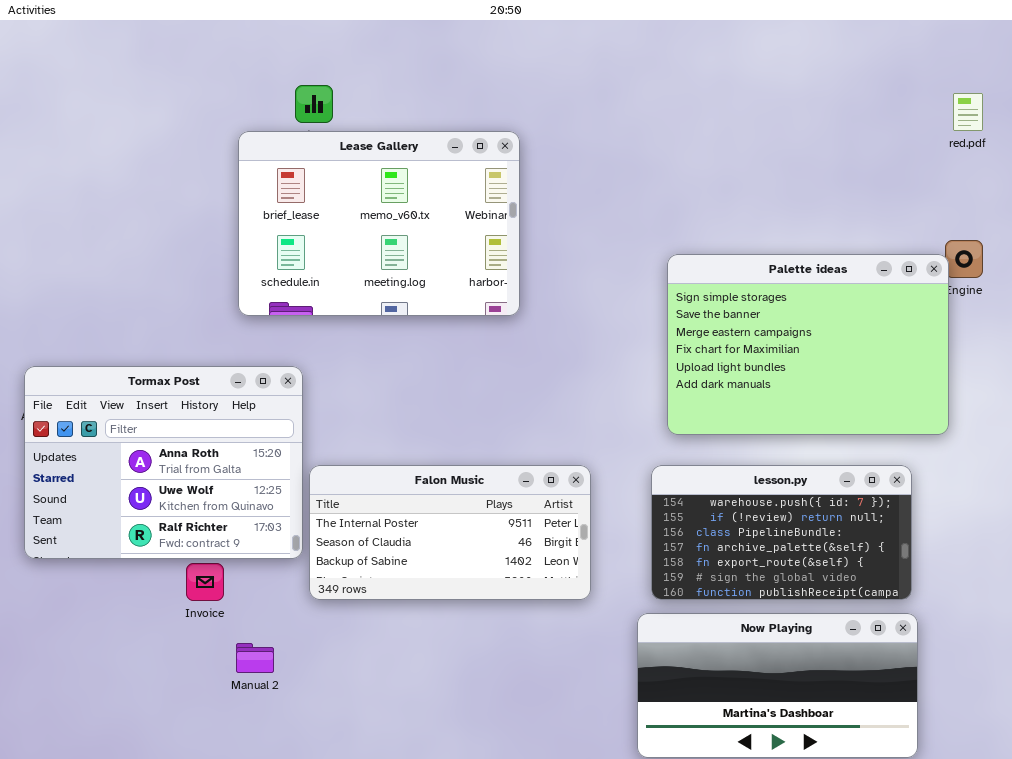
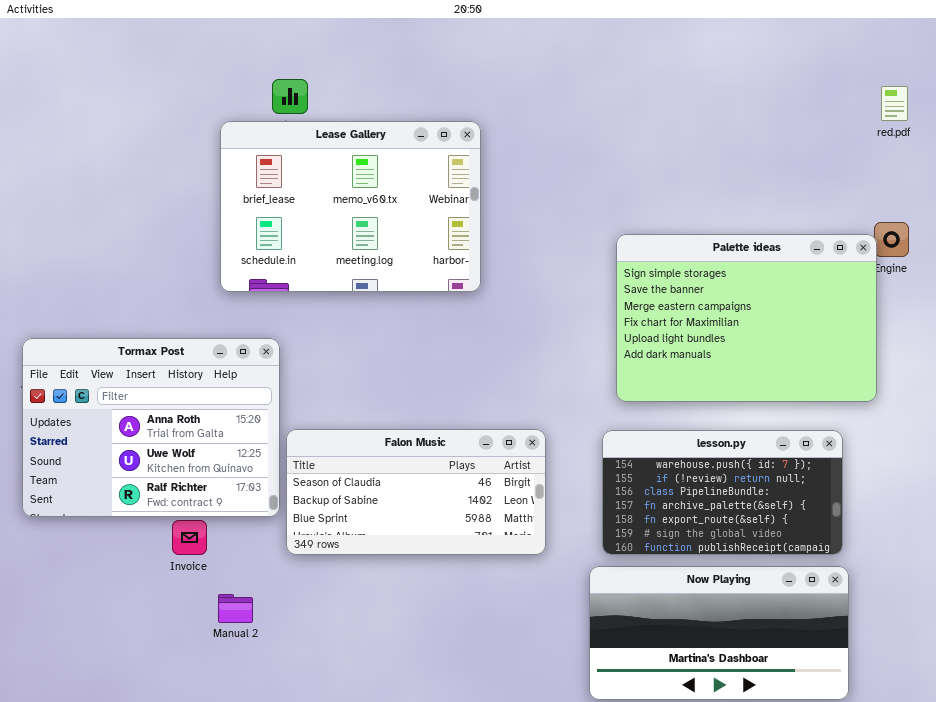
Falon Music: [309,465,591,600] -> [286,429,546,555], scrolled down 1 row

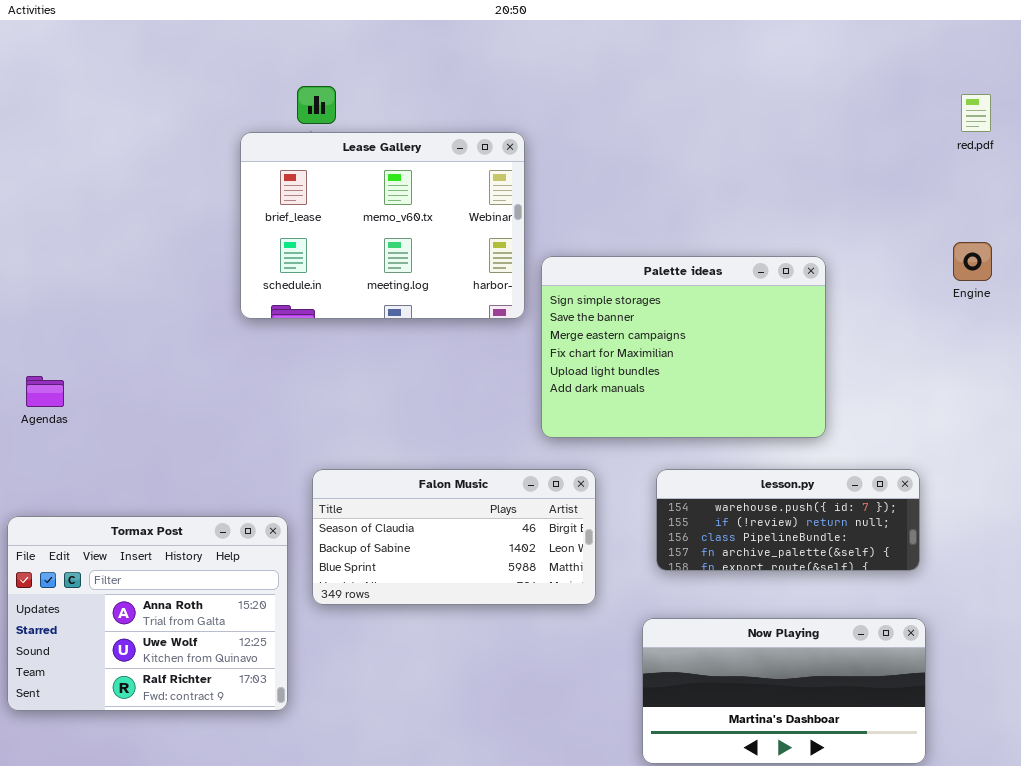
Palette ideas: [616,234,877,402] -> [541,256,826,438], moved
Tormax Post: [22,338,280,517] -> [7,516,288,711], moved
lesson.py: [602,430,843,555] -> [656,469,920,571], resized

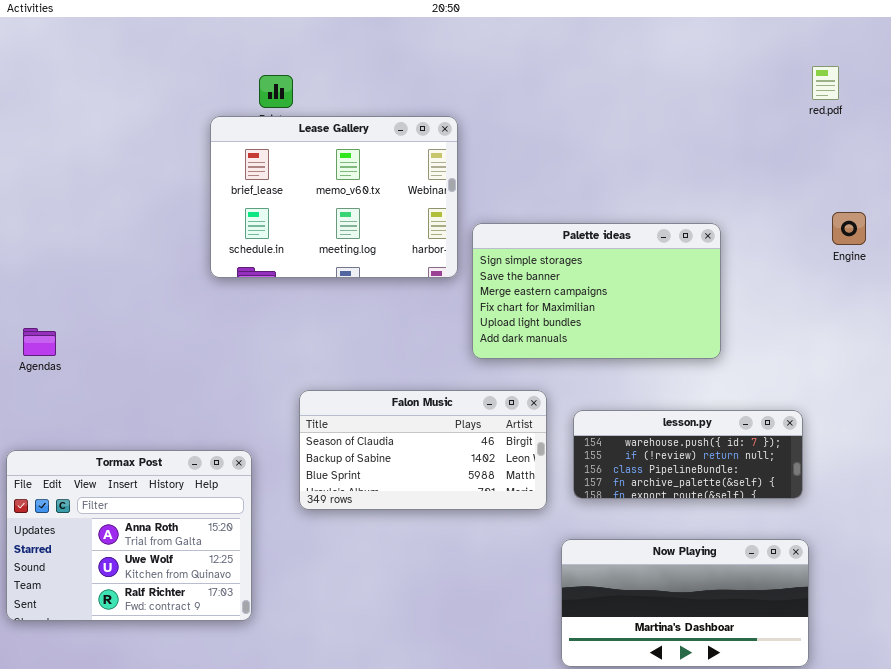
red.pdf: [961,94,991,132] -> [812,66,839,100], moved
Palette ideas: [541,256,826,438] -> [472,223,721,359], resized
Falon Music: [312,469,596,605] -> [299,390,547,510], moved

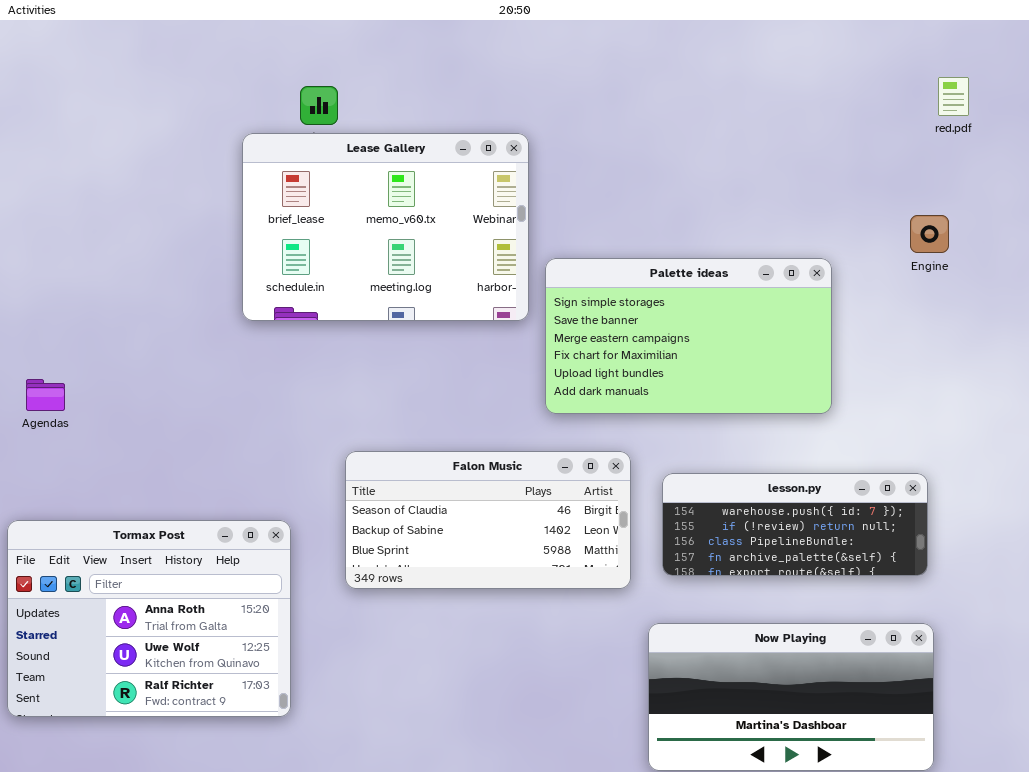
Engine: [832,212,866,245] -> [910,215,949,253], moved

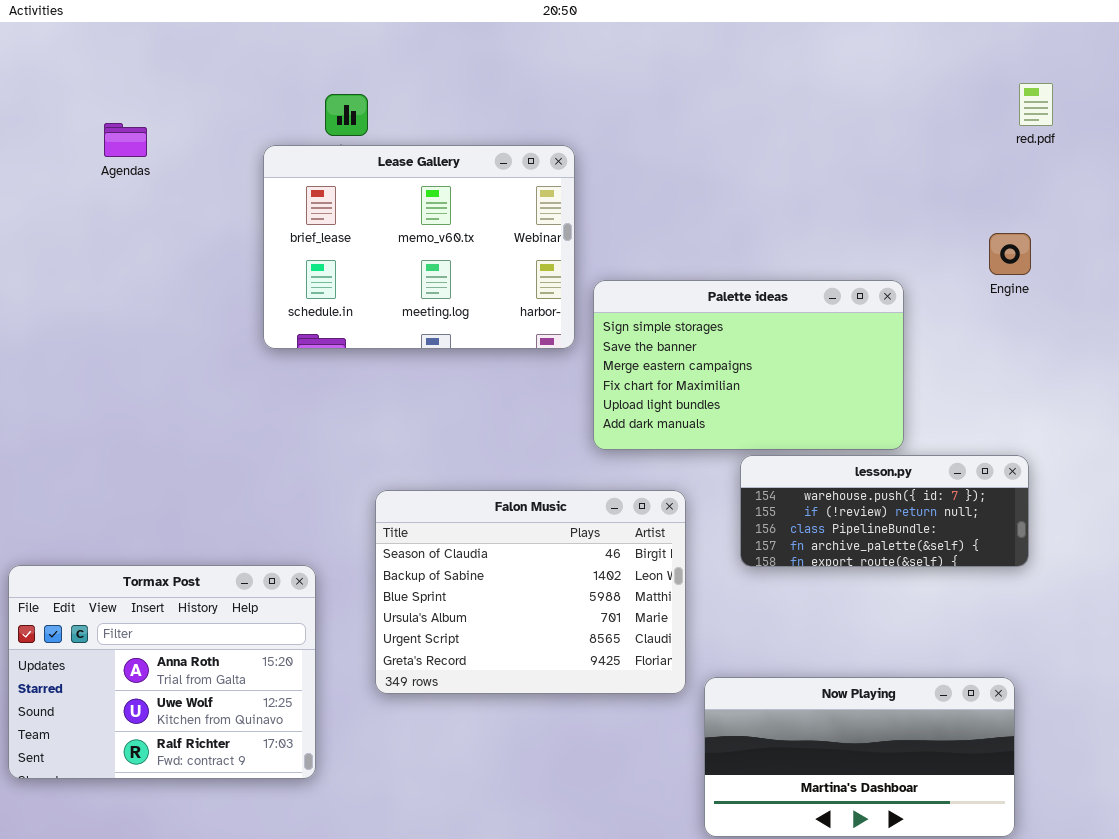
Agendas: [26,379,65,411] -> [104,123,147,157], moved
Falon Music: [345,451,631,589] -> [375,490,686,694], resized
lesson.py: [662,473,928,576] -> [740,455,1029,567], moved

